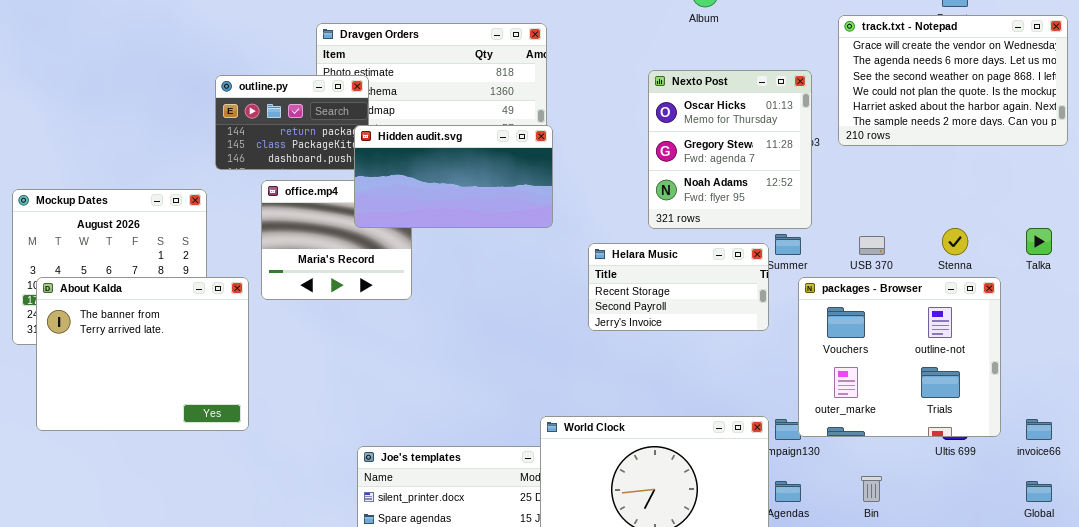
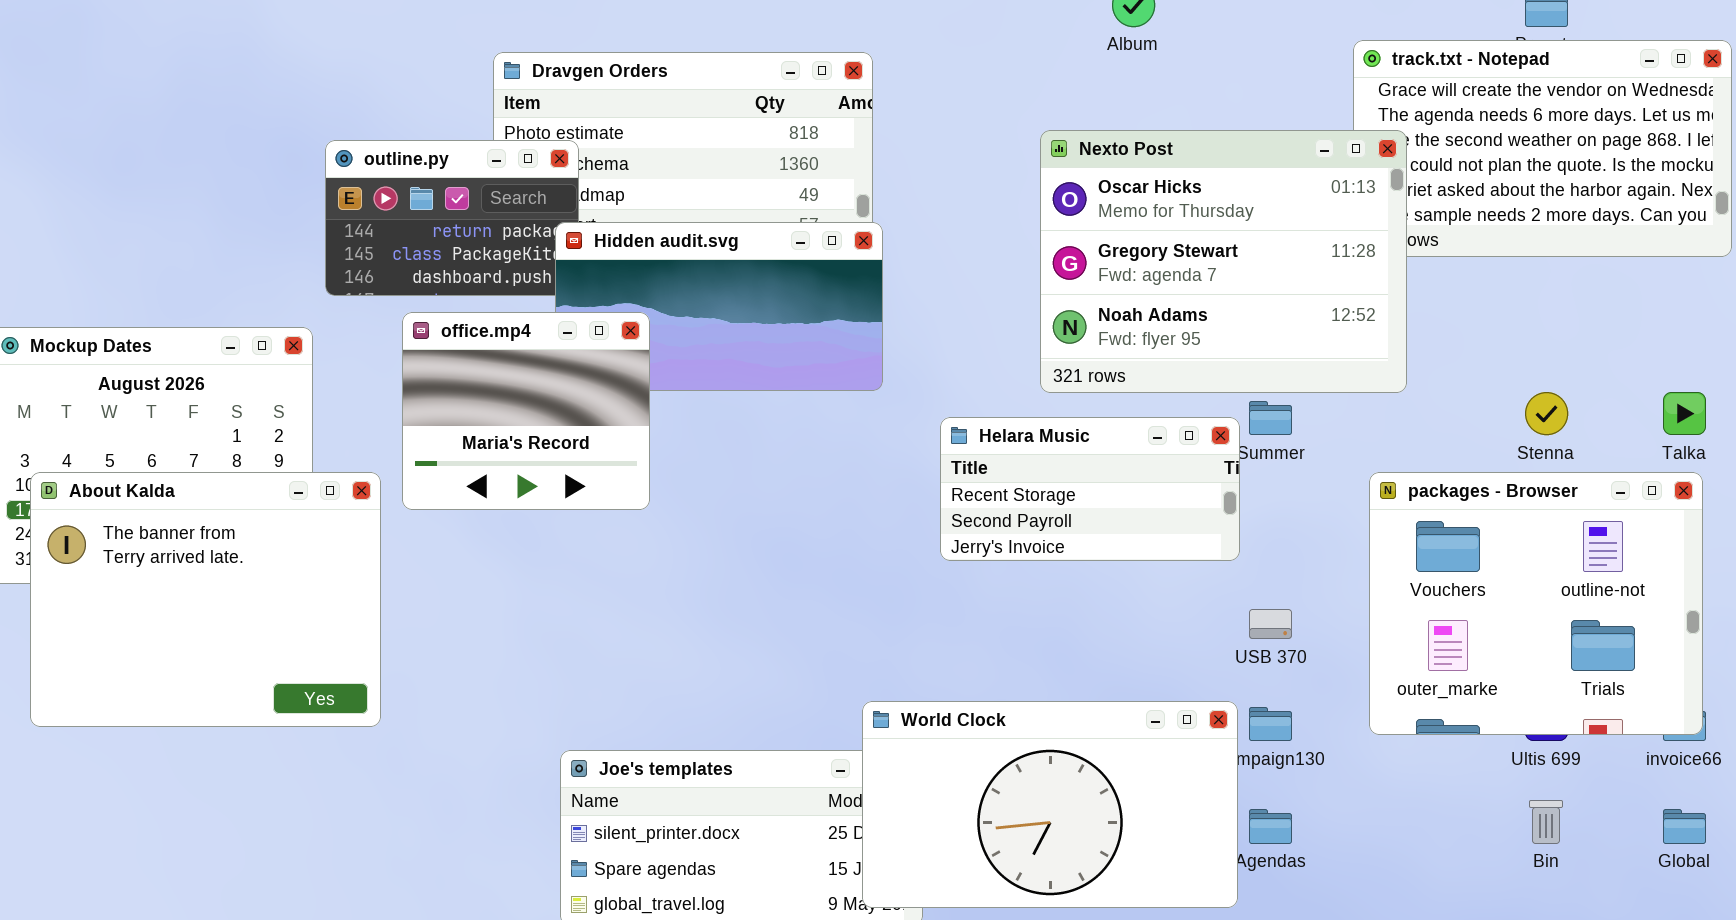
Nexto Post: [648,70,812,229] -> [1040,130,1407,393], resized
office.mp4: [261,180,412,300] -> [402,312,650,510], raised
USB 370: [859,236,885,255] -> [1249,609,1292,639], moved
packages - Browser: [798,277,1001,437] -> [1369,472,1703,735], moved
Bin: [861,476,882,502] -> [1529,800,1563,844], moved

